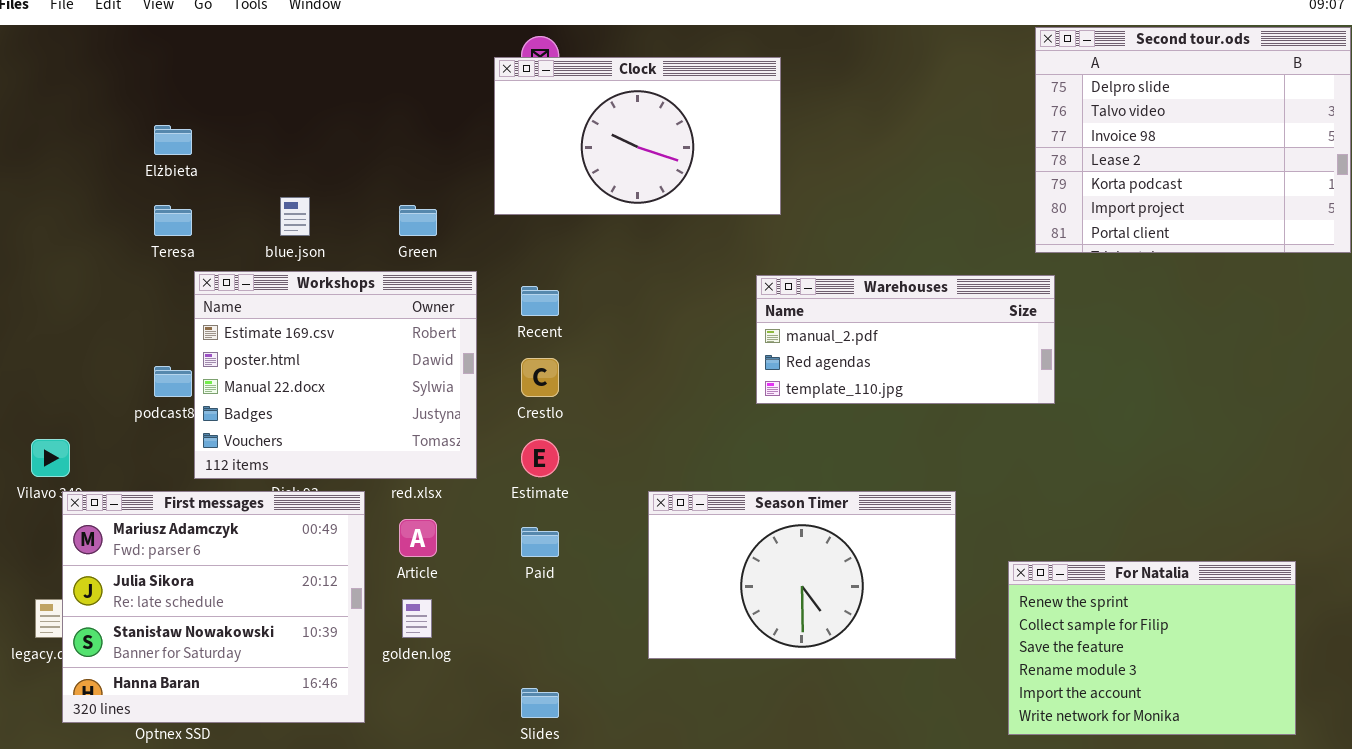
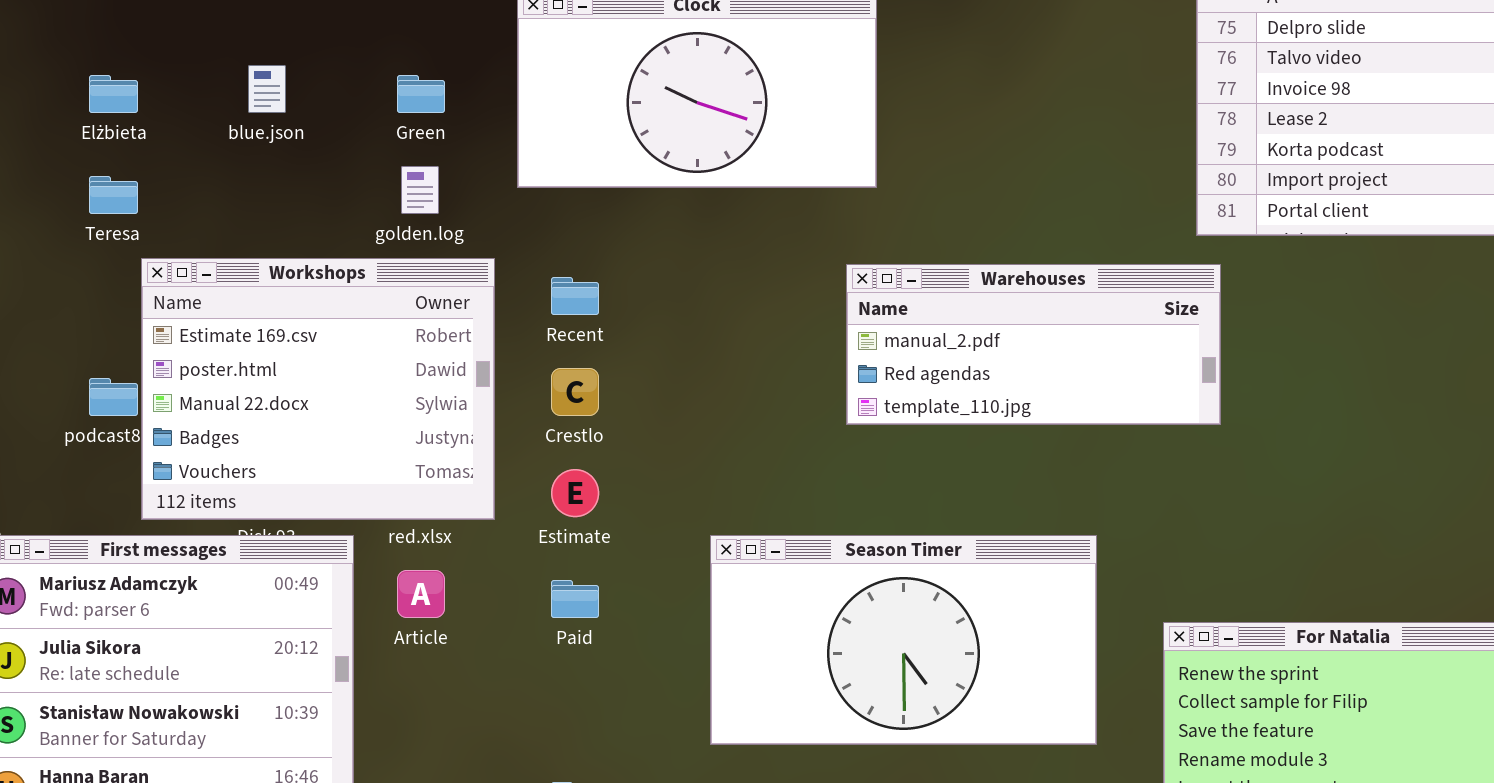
blue.json: [280,197,310,236] -> [248,65,286,113], moved
Green: [399,205,437,236] -> [397,75,445,113], moved
golden.log: [402,599,432,638] -> [401,166,439,214], moved

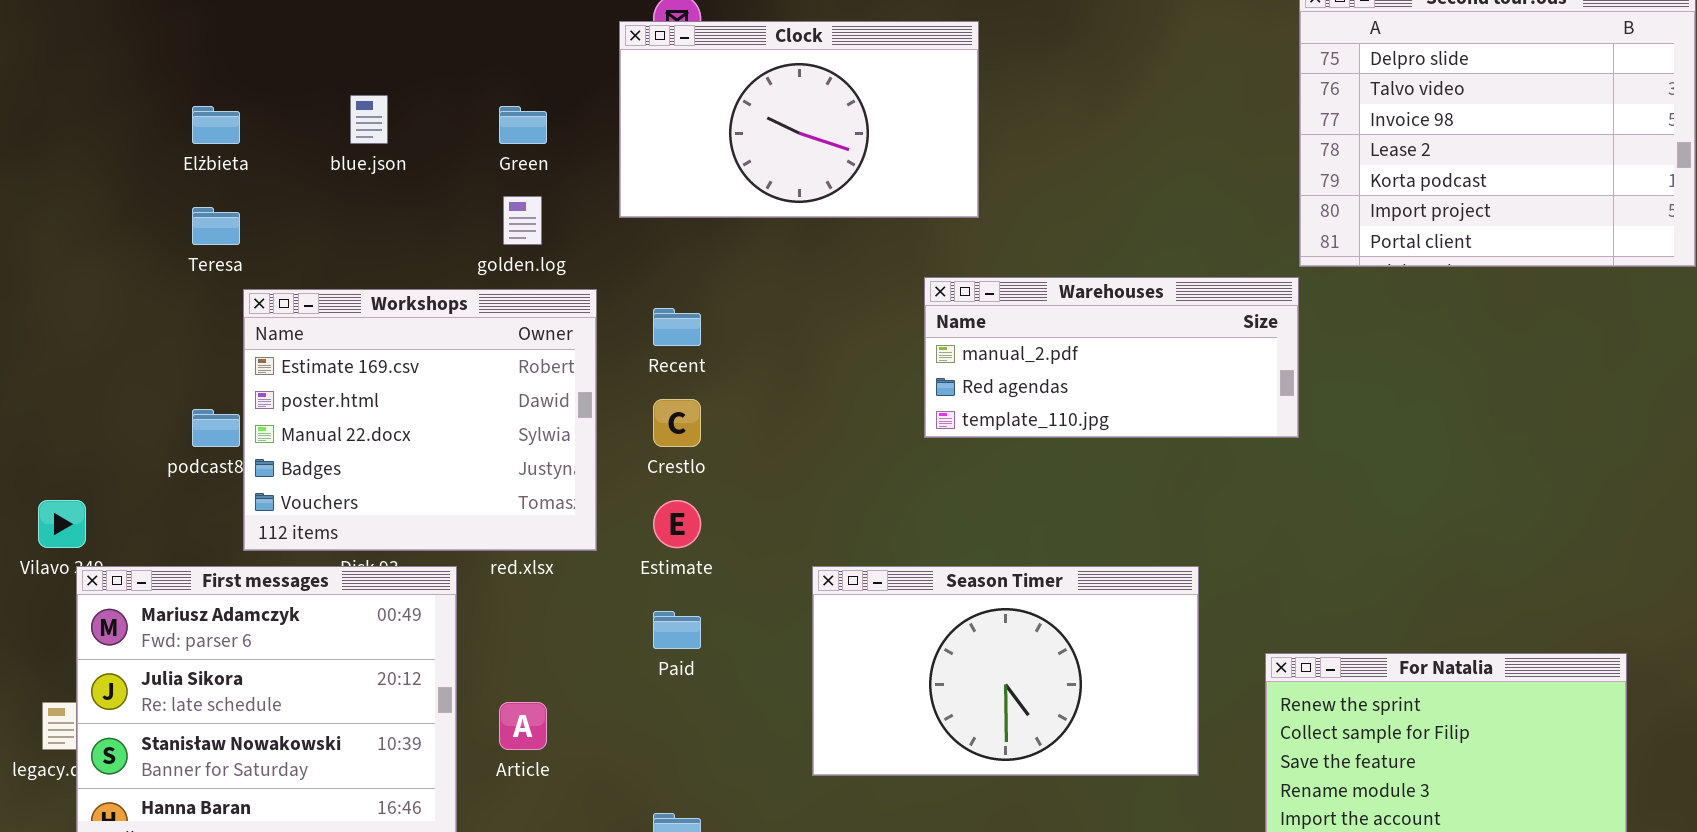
Warehouses: [846,264,1221,425] -> [924,277,1299,438], moved
Article: [397,570,445,618] -> [499,702,547,750], moved

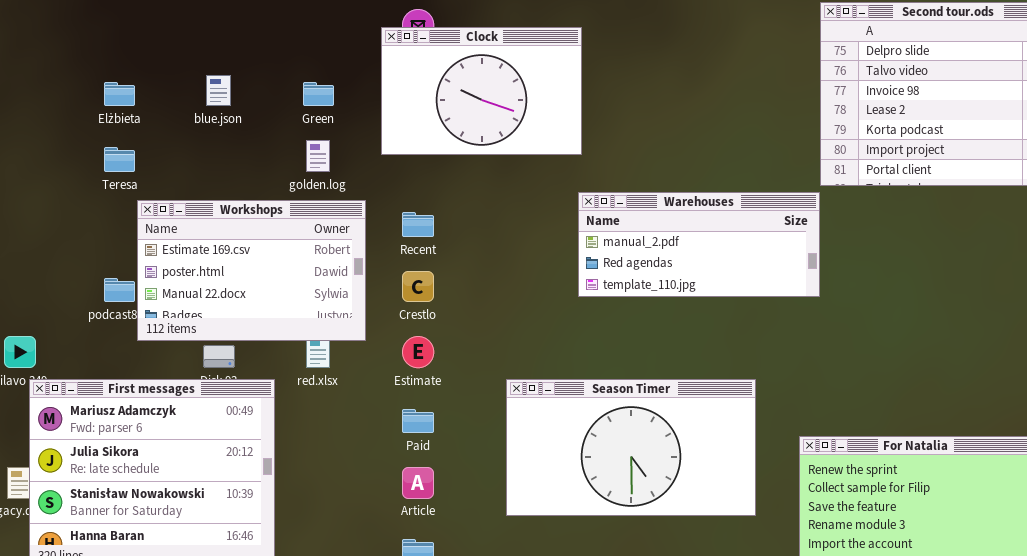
Clock: [619,21,979,218] -> [381,27,582,155], resized
Workshops: [243,289,597,551] -> [137,200,366,341], resized
Article: [499,702,547,750] -> [402,467,434,499], moved

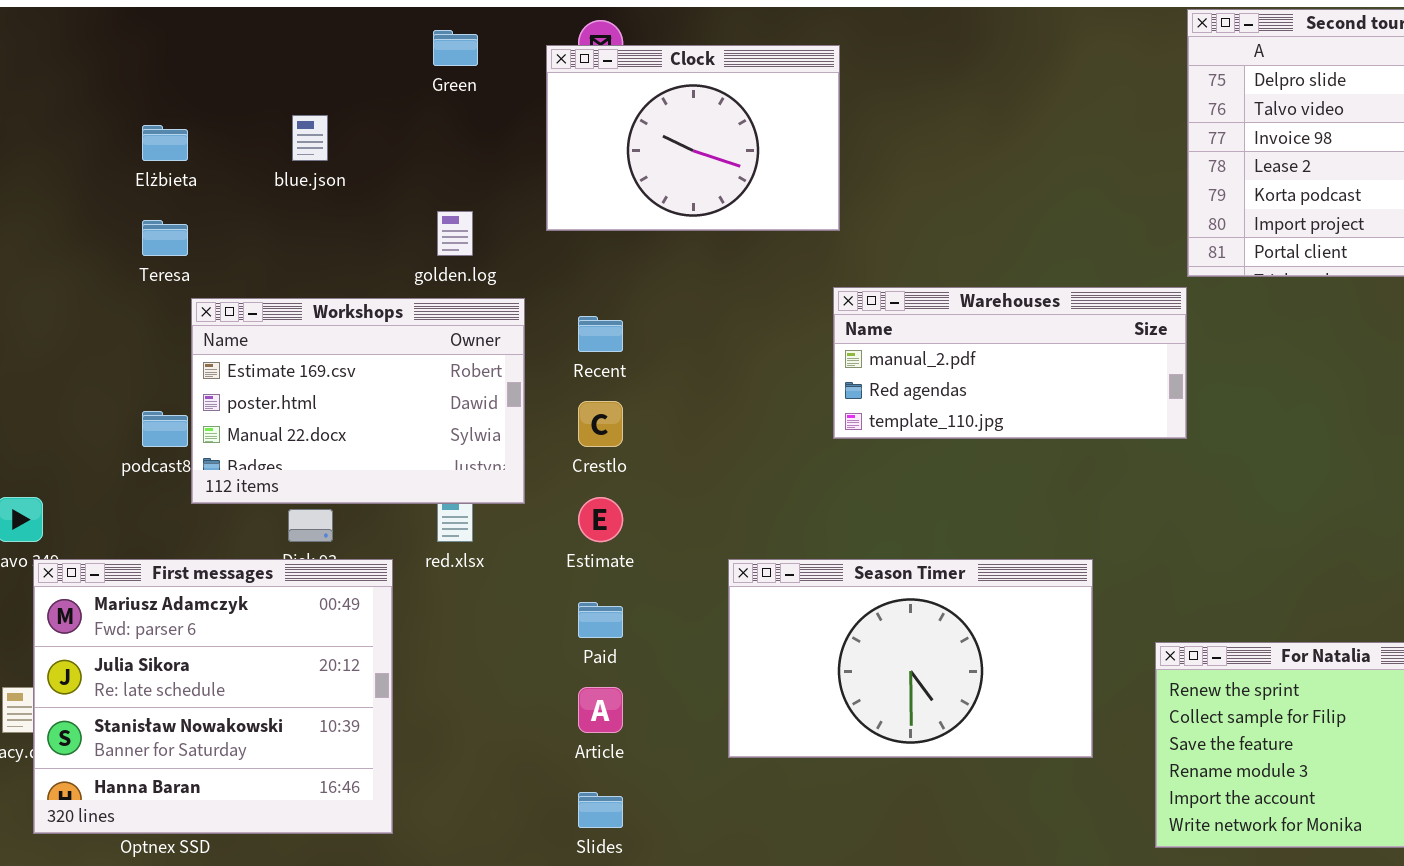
Green: [303,82,334,106] -> [433,30,478,66], moved

